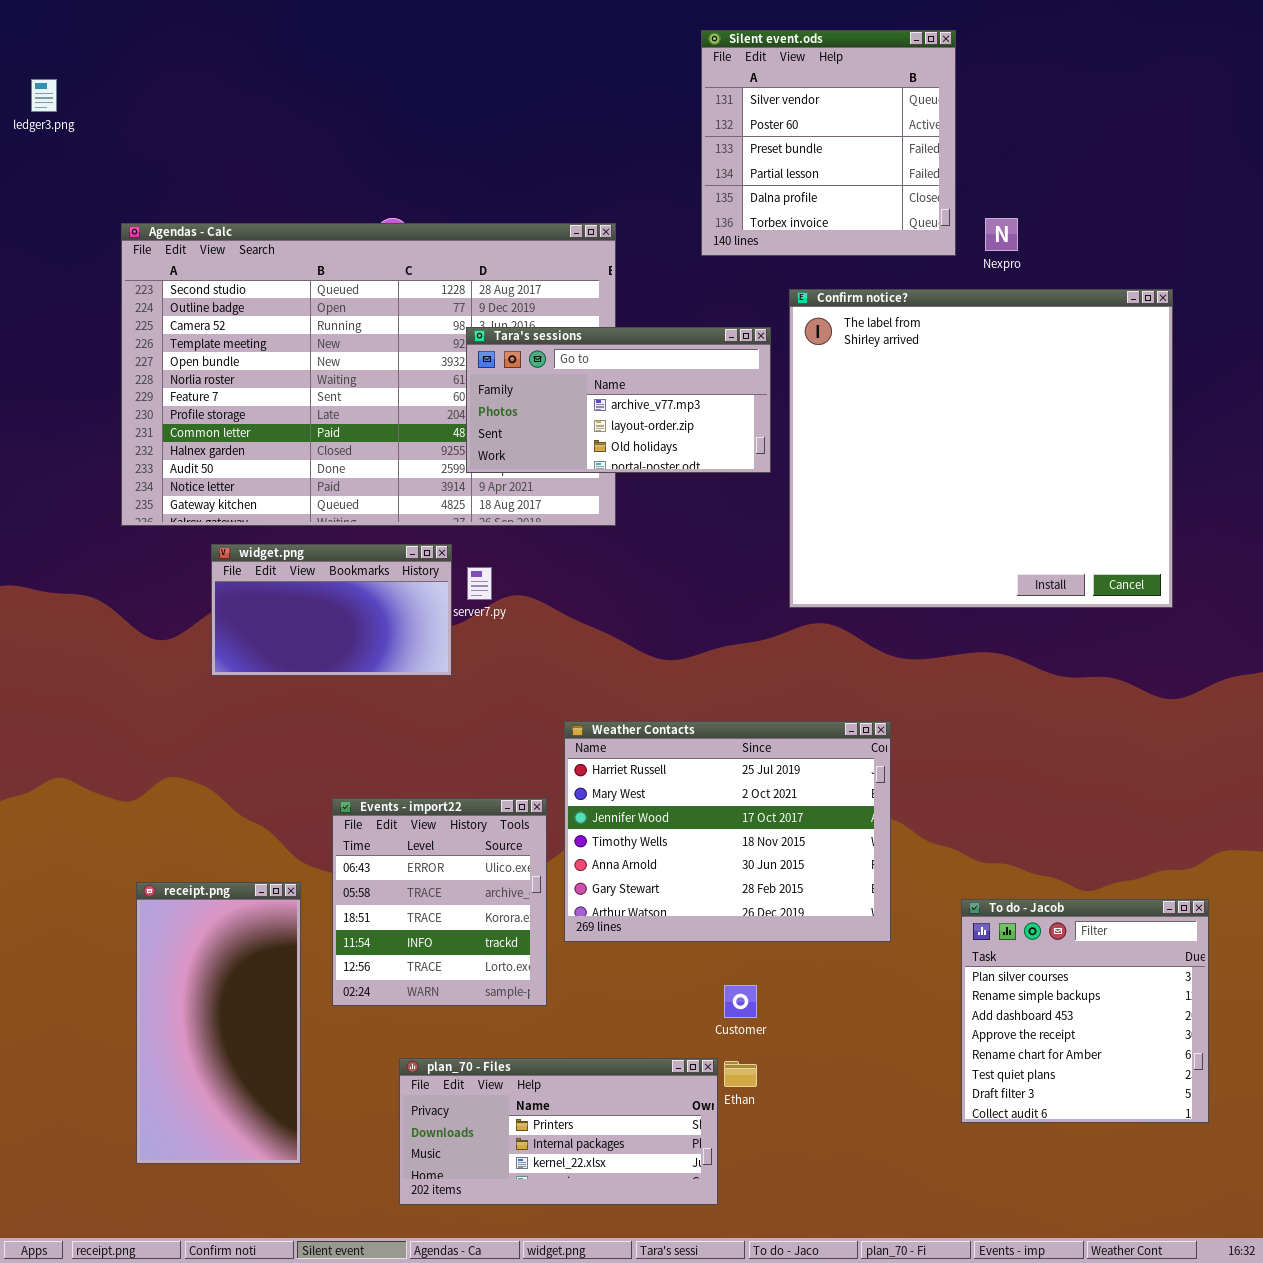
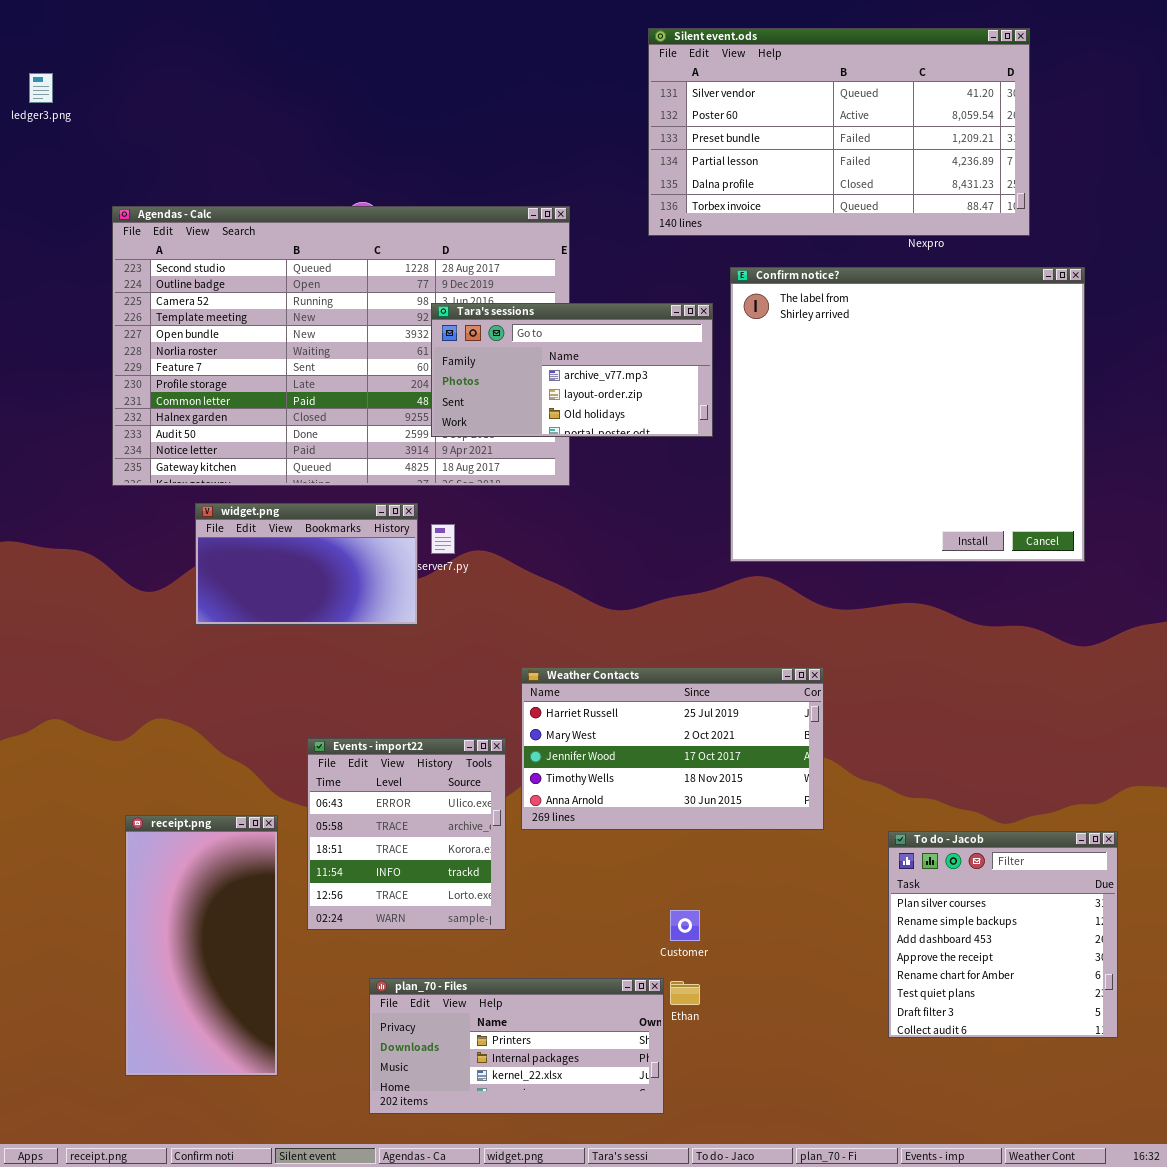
Silent event.ods: [701,30,956,256] -> [648,28,1030,236], resized
Weather Contacts: [564,721,891,942] -> [521,667,824,830], resized

